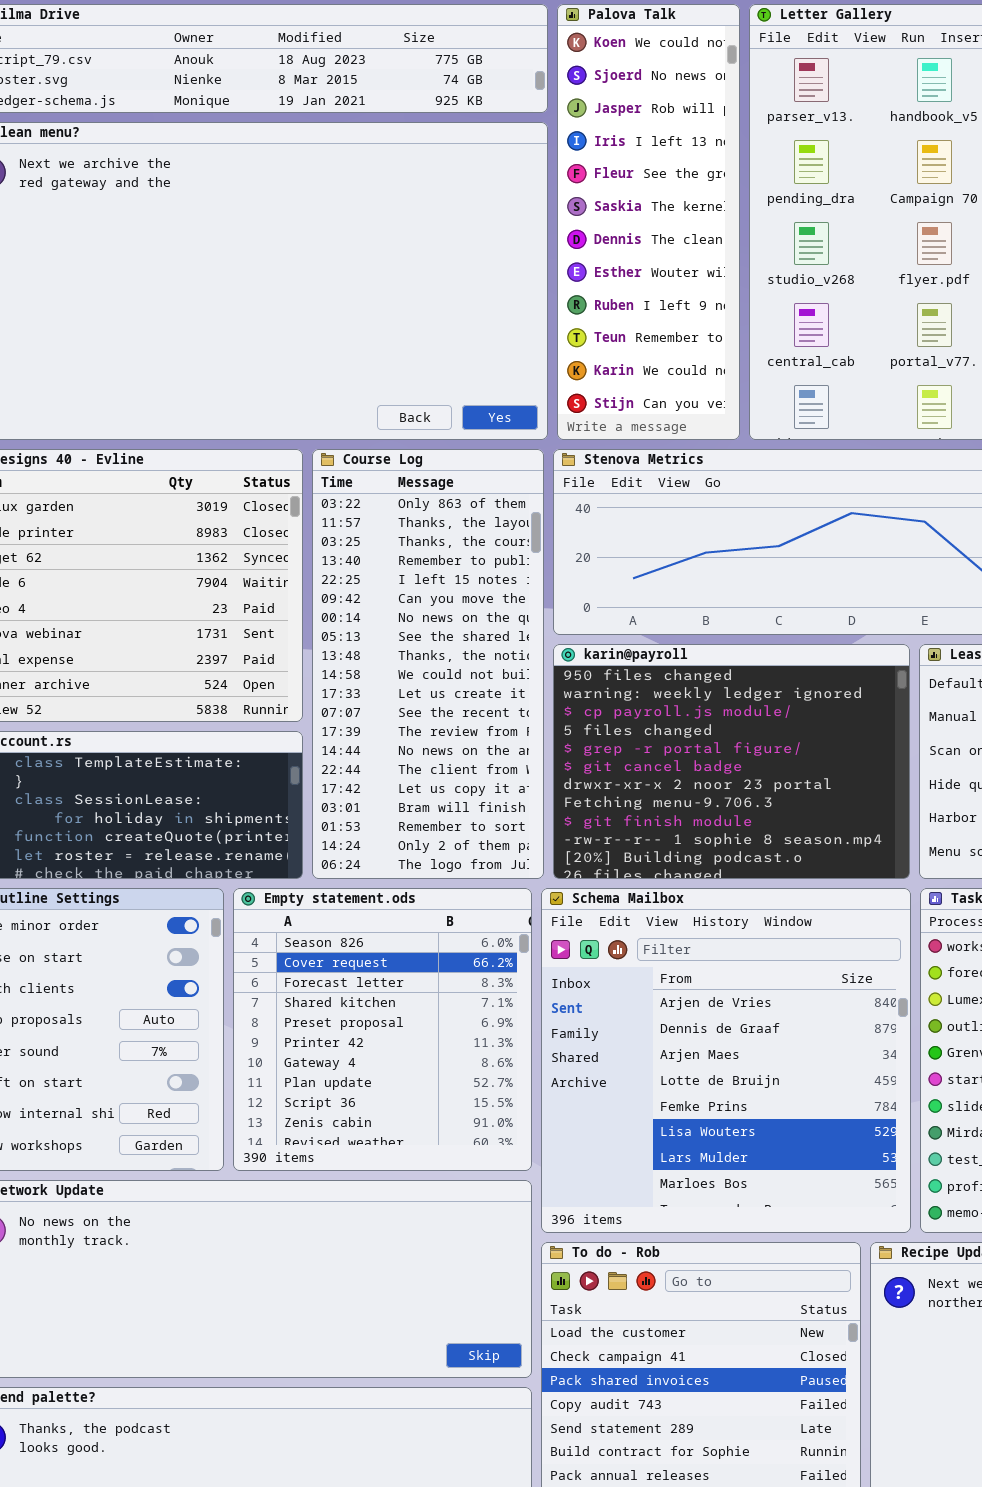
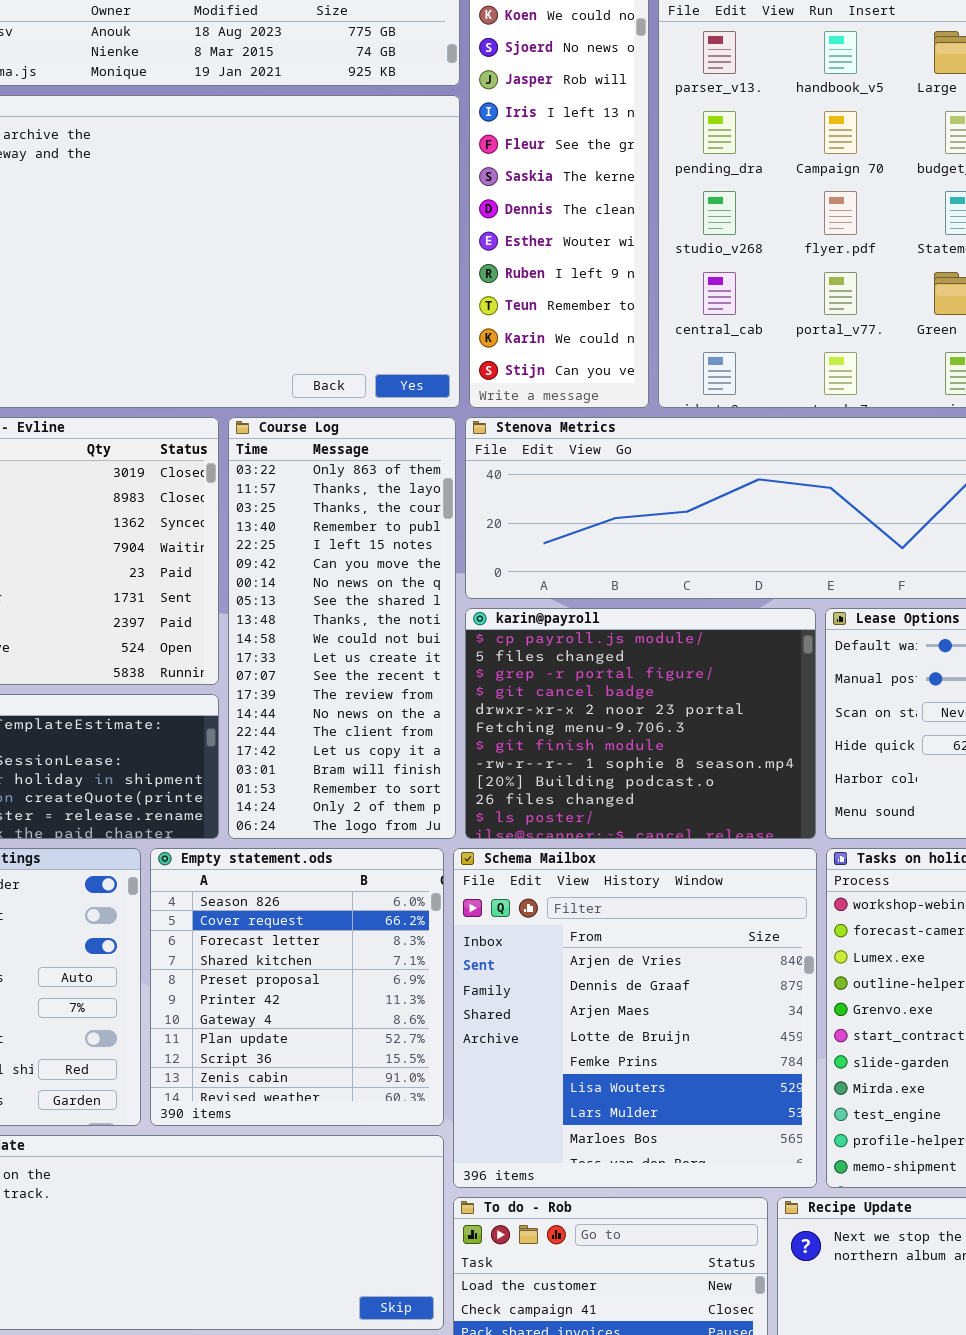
karin@payroll: [553,644,910,879] -> [465,608,816,839], scrolled down 2 rows

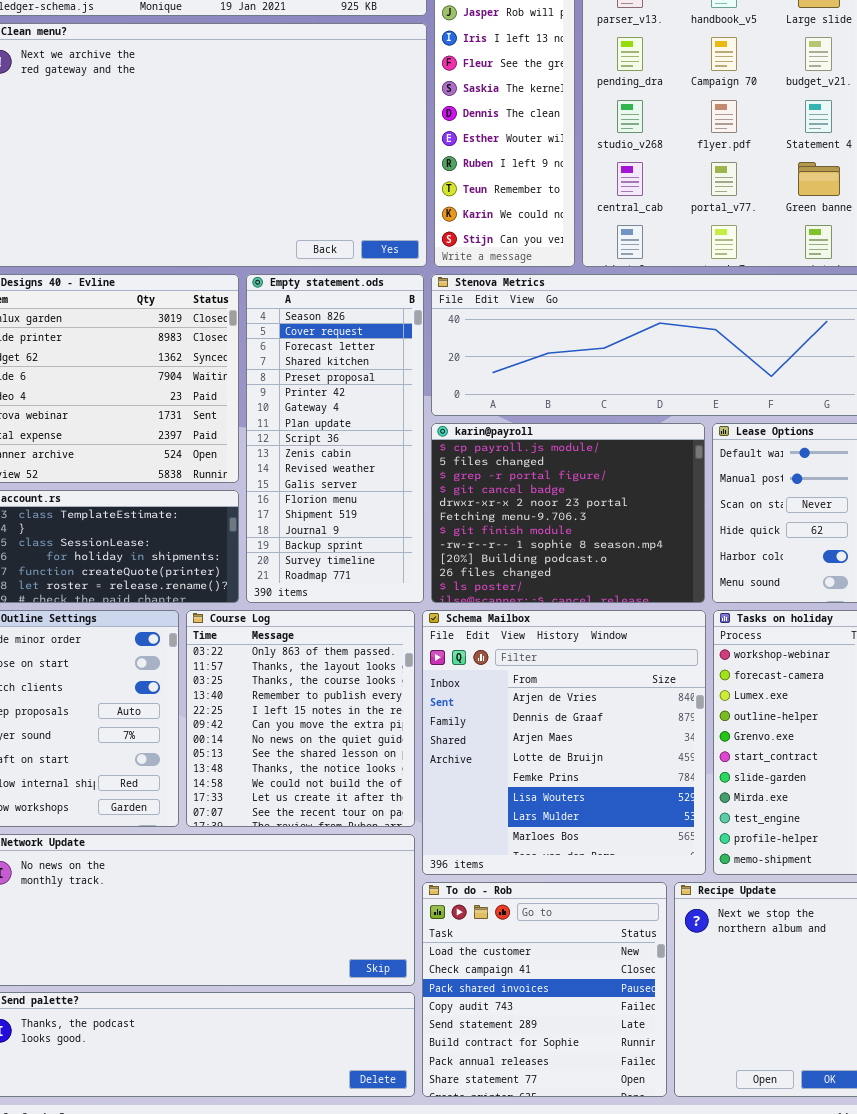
Course Log: [228,417,456,839] -> [186,610,415,827], moved, resized
Empty statement.ods: [150,848,444,1126] -> [246,274,424,603], moved, resized

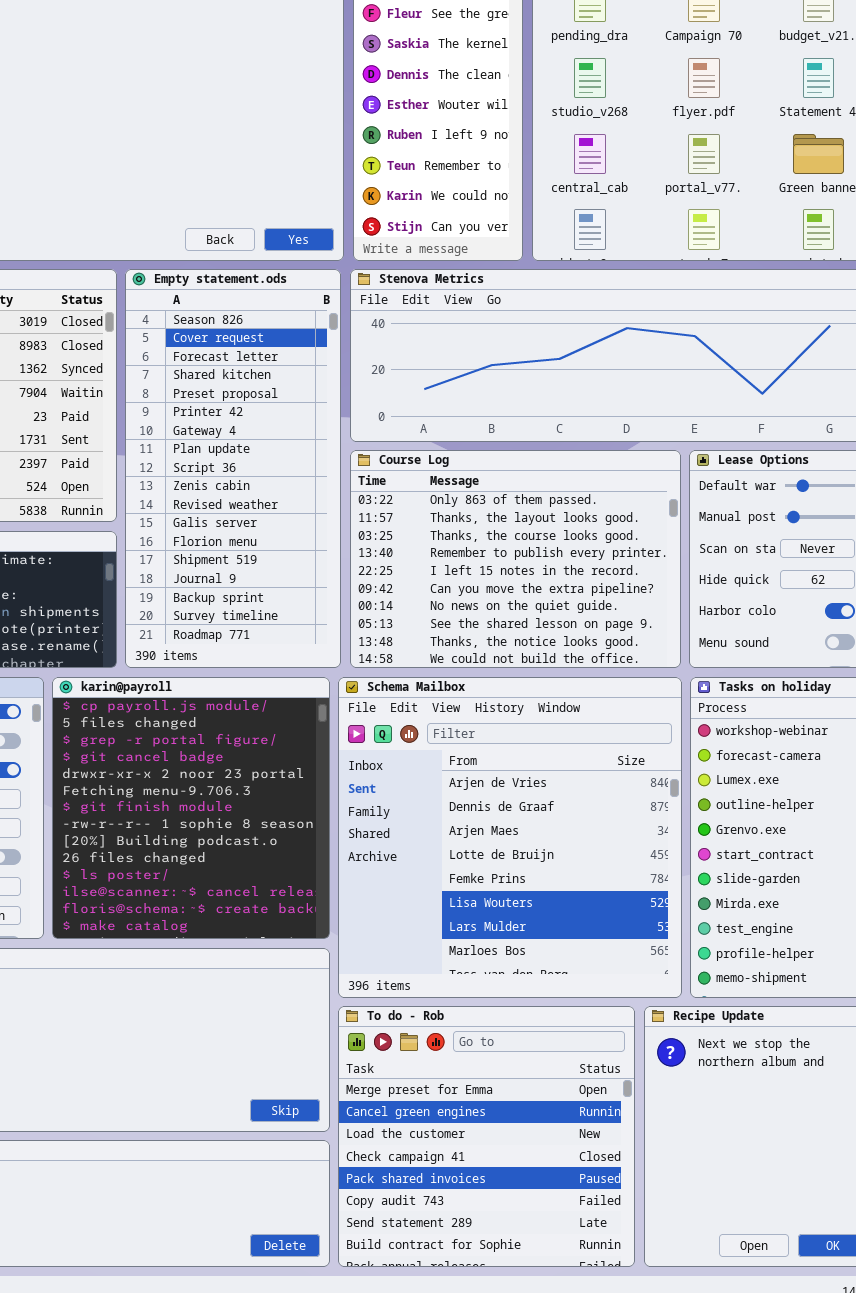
karin@payroll: [431,423,705,603] -> [52,677,330,939], moved, resized
Course Log: [186,610,415,827] -> [350,450,681,668], moved, resized
To do - Rob: [422,882,667,1097] -> [338,1006,635,1267], scrolled up 2 rows

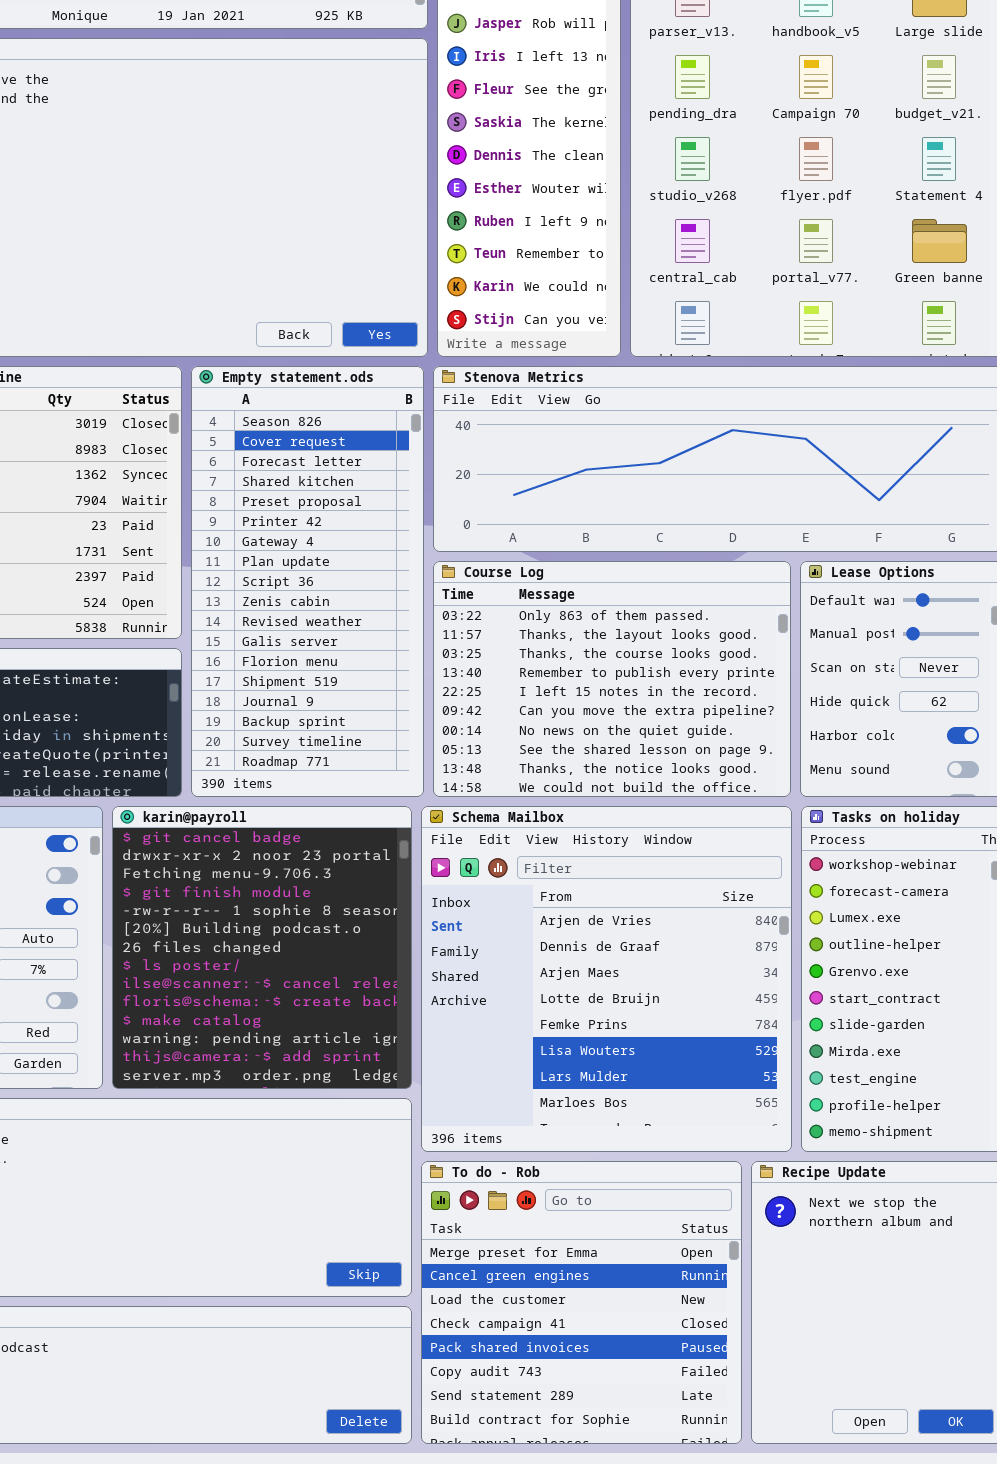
karin@payroll: [52,677,330,939] -> [112,806,412,1089], scrolled down 3 rows

